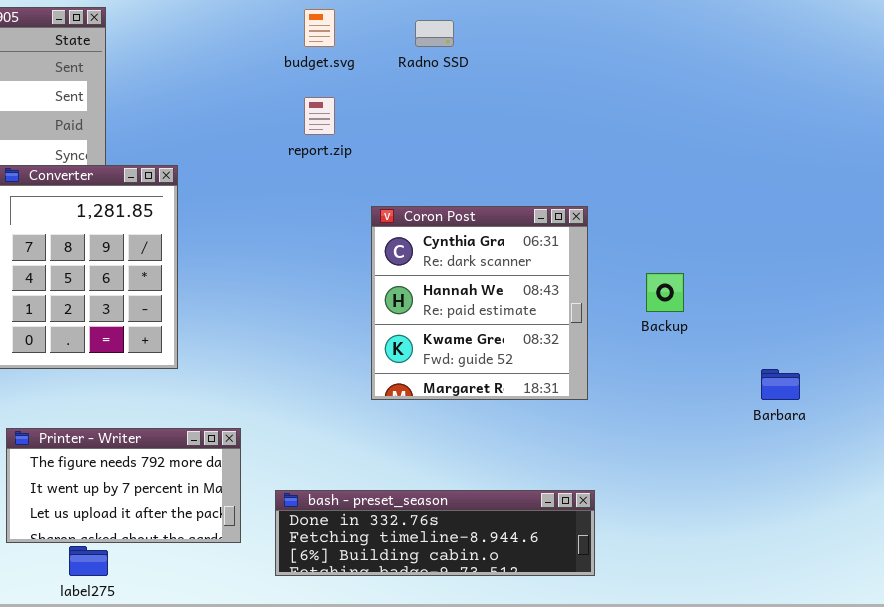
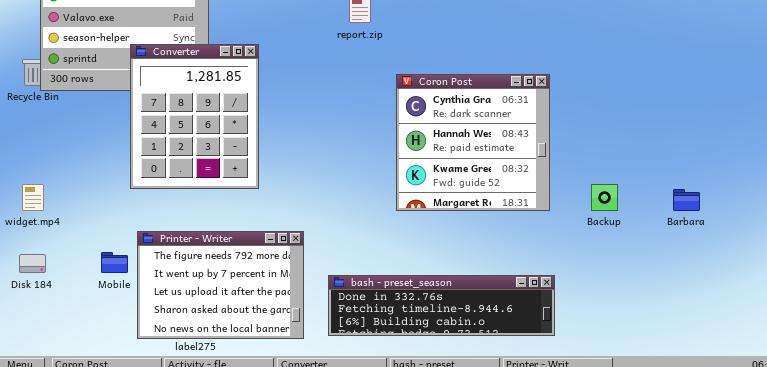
Backup: [646,273,684,312] -> [591,184,618,211], moved
Printer - Writer: [6,428,241,543] -> [137,231,304,339], resized

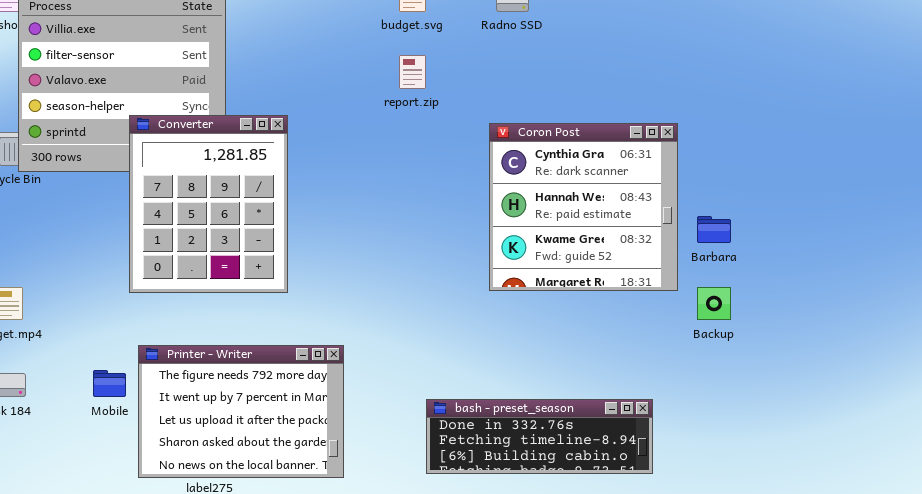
Coron Post: [396,74,550,211] -> [489,123,678,291], moved
Barbara: [673,189,700,211] -> [697,216,731,243], moved
bash - preset_season: [328,275,555,336] -> [426,399,653,474], resized

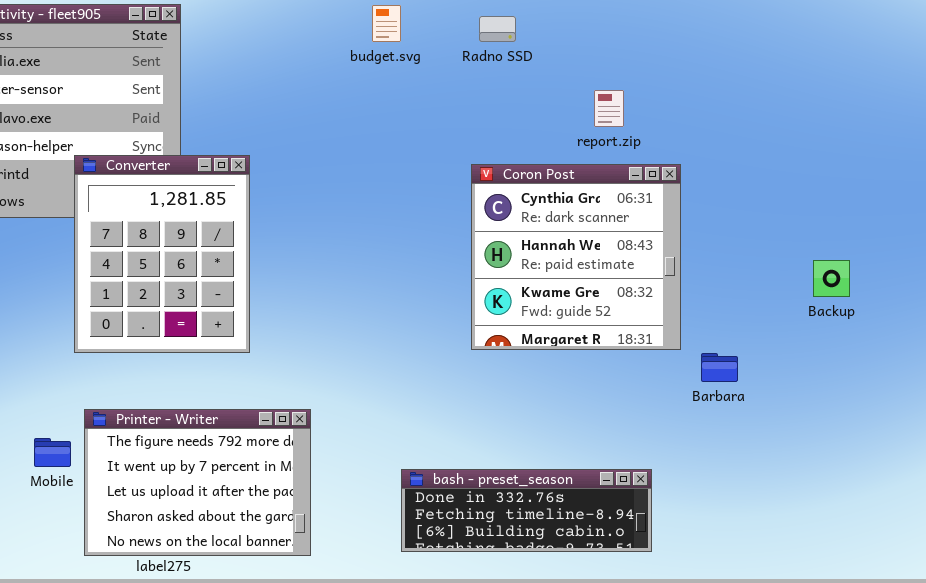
report.zip: [399,55,426,89] -> [594,90,624,127], moved
Barbara: [697,216,731,243] -> [701,353,738,382], moved
Backup: [697,287,731,320] -> [813,260,850,297], moved

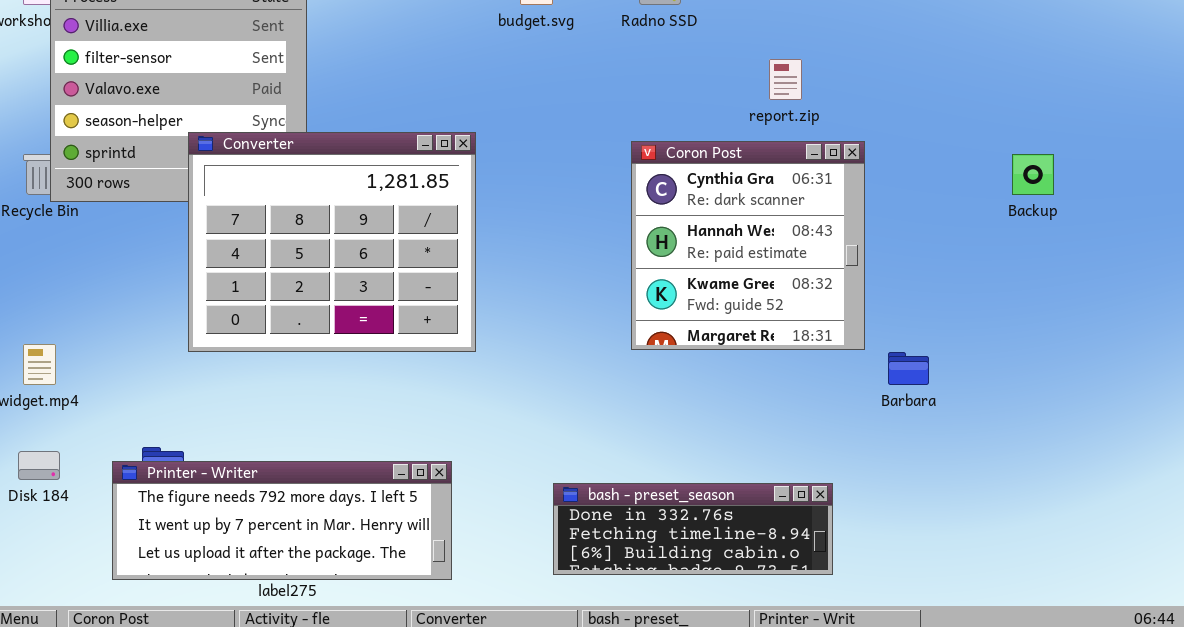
Converter: [74,155,250,353] -> [188,132,476,352], resized
Backup: [813,260,850,297] -> [1012,154,1054,195], moved
Printer - Writer: [84,409,311,556] -> [112,461,452,580], resized

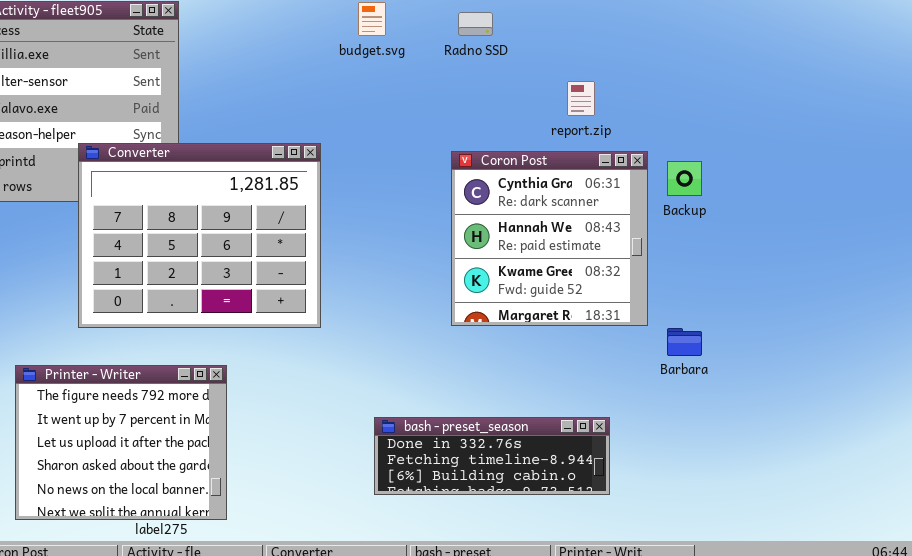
Backup: [1012,154,1054,195] -> [667,161,702,196], moved
Printer - Writer: [112,461,452,580] -> [15,365,227,520], resized
bash - preset_season: [553,483,833,575] -> [374,417,610,495], moved

